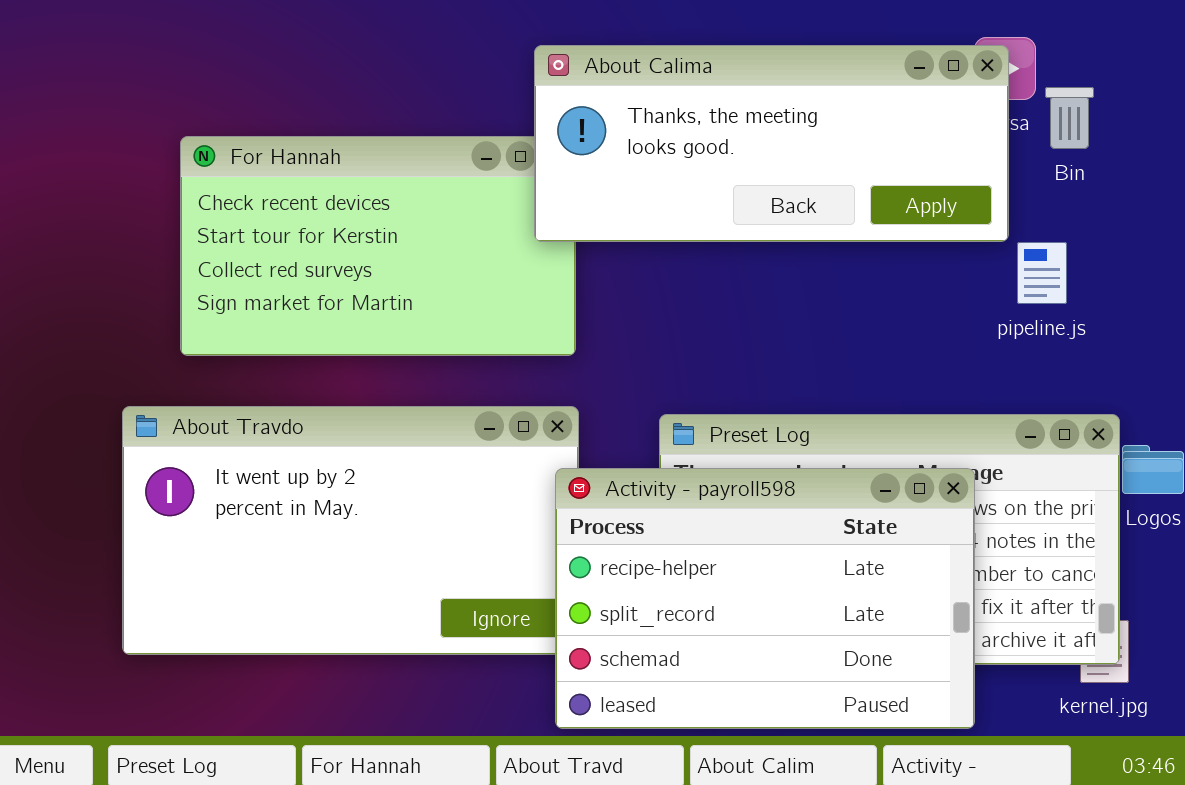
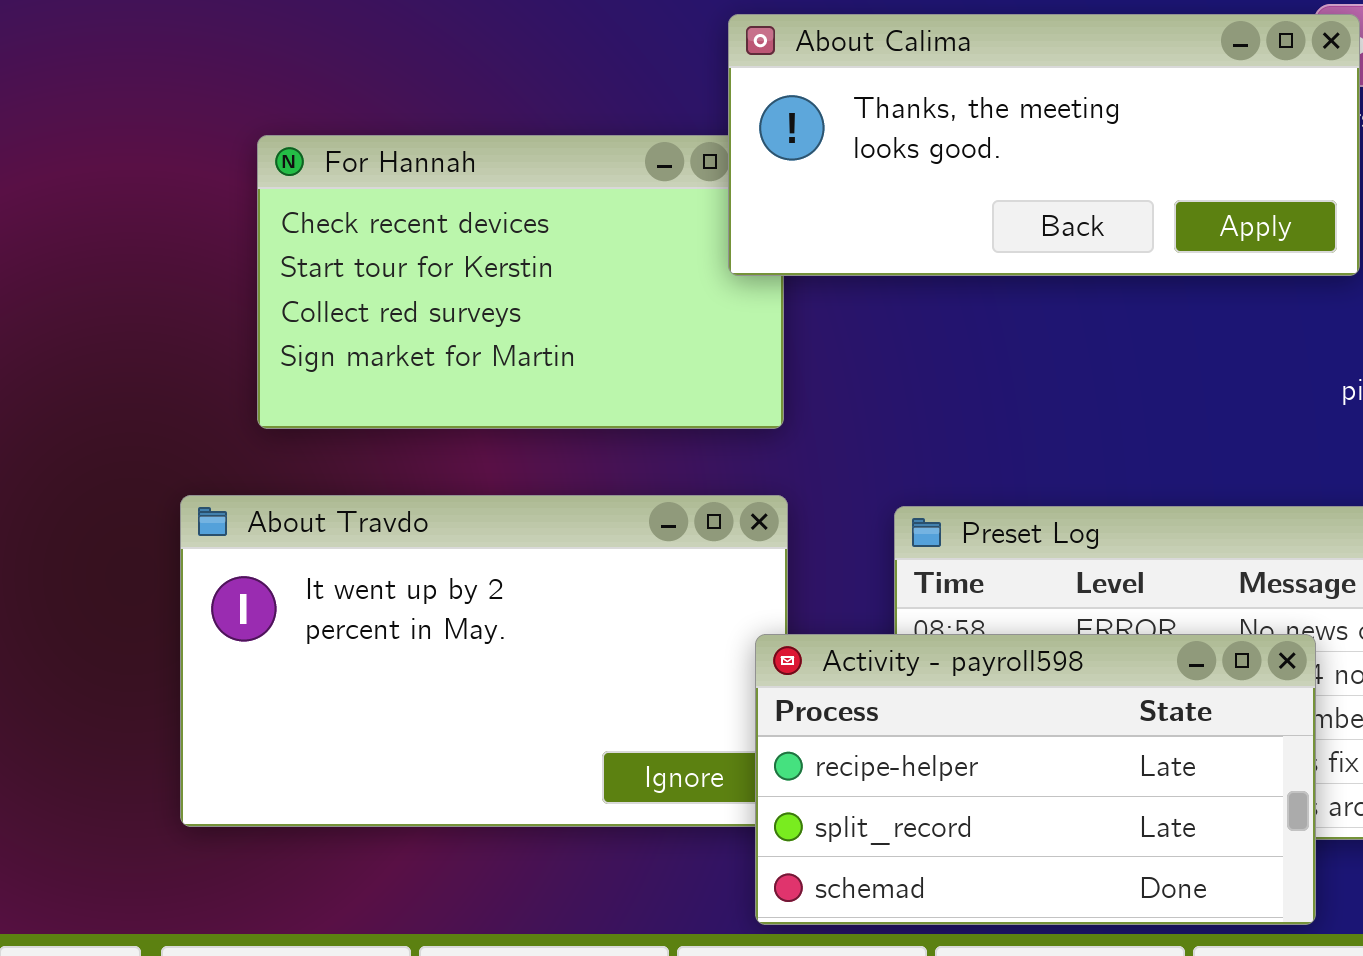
Activity - payroll598: [555,468,975,729] -> [755,634,1316,925], resized

